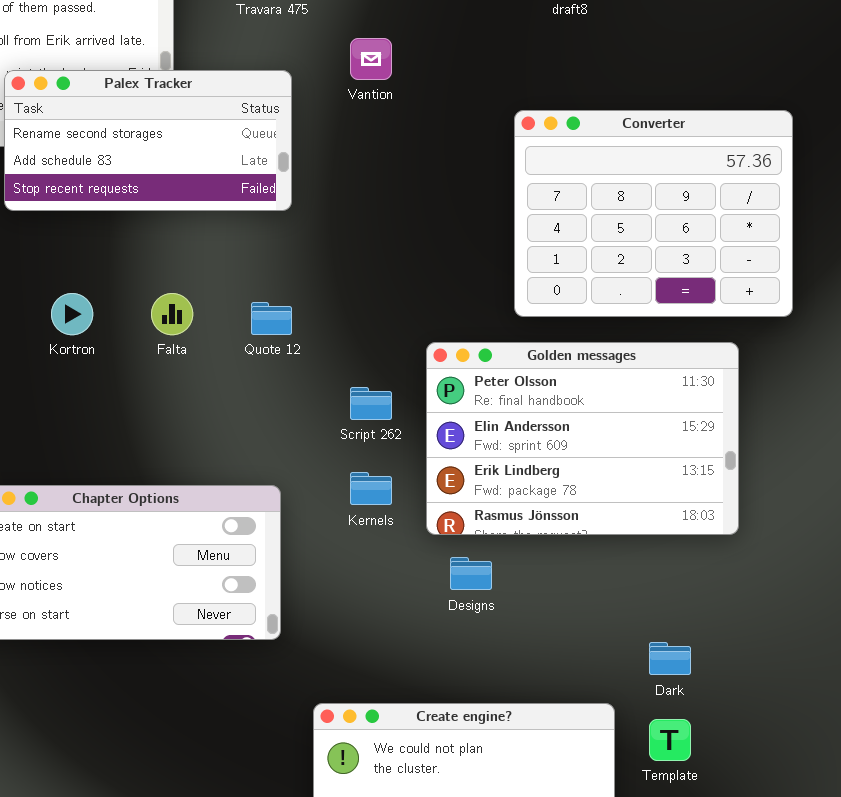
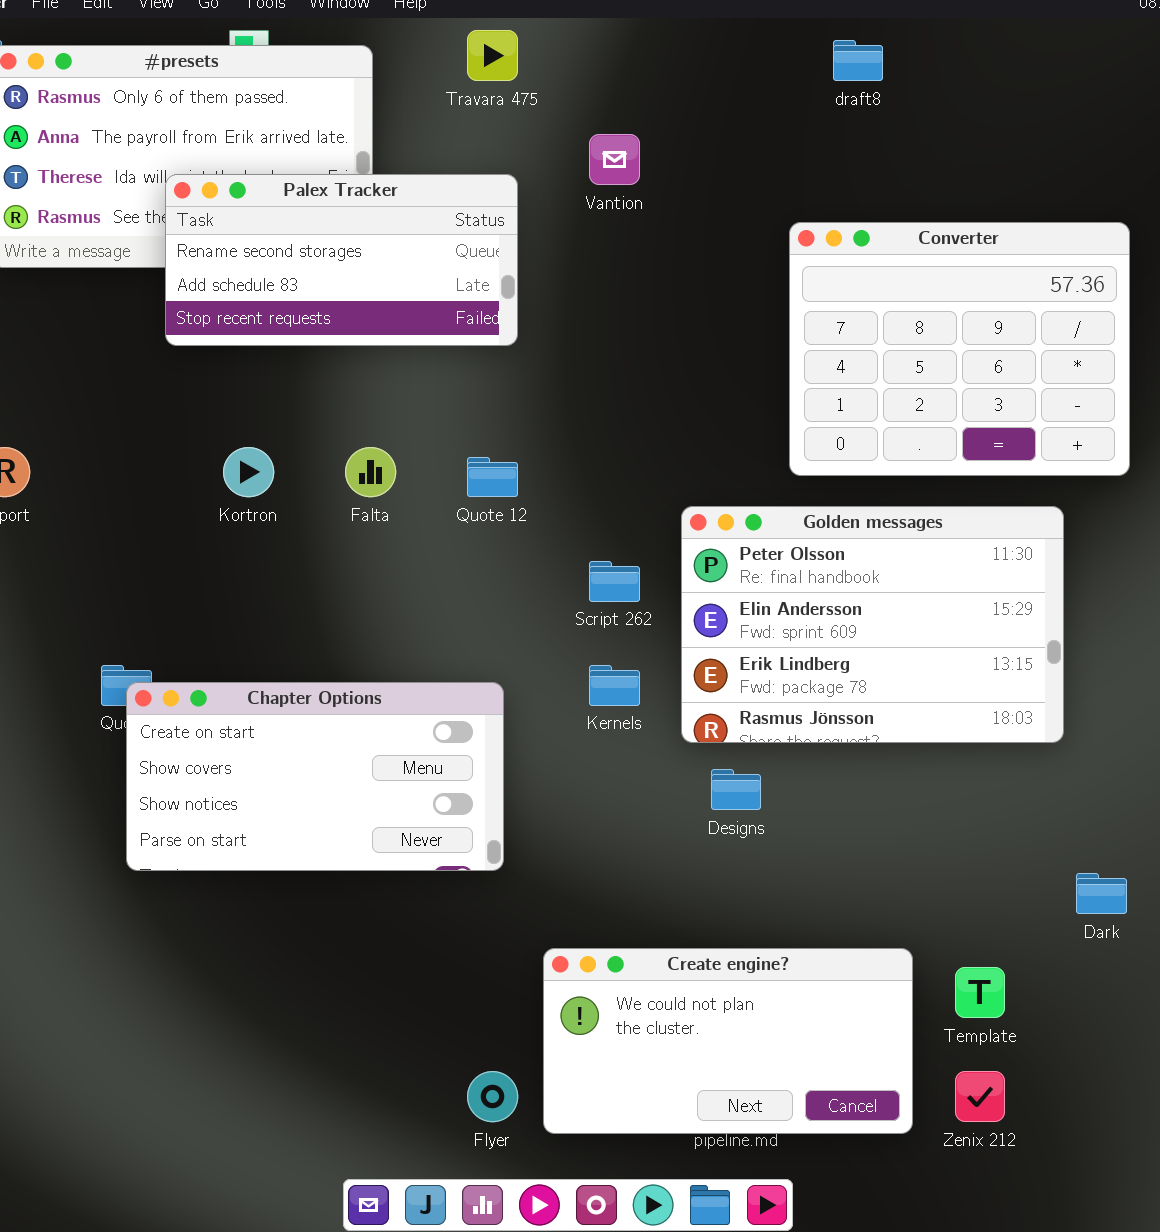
Dark: [649,642,691,675] -> [1076,873,1127,914], moved

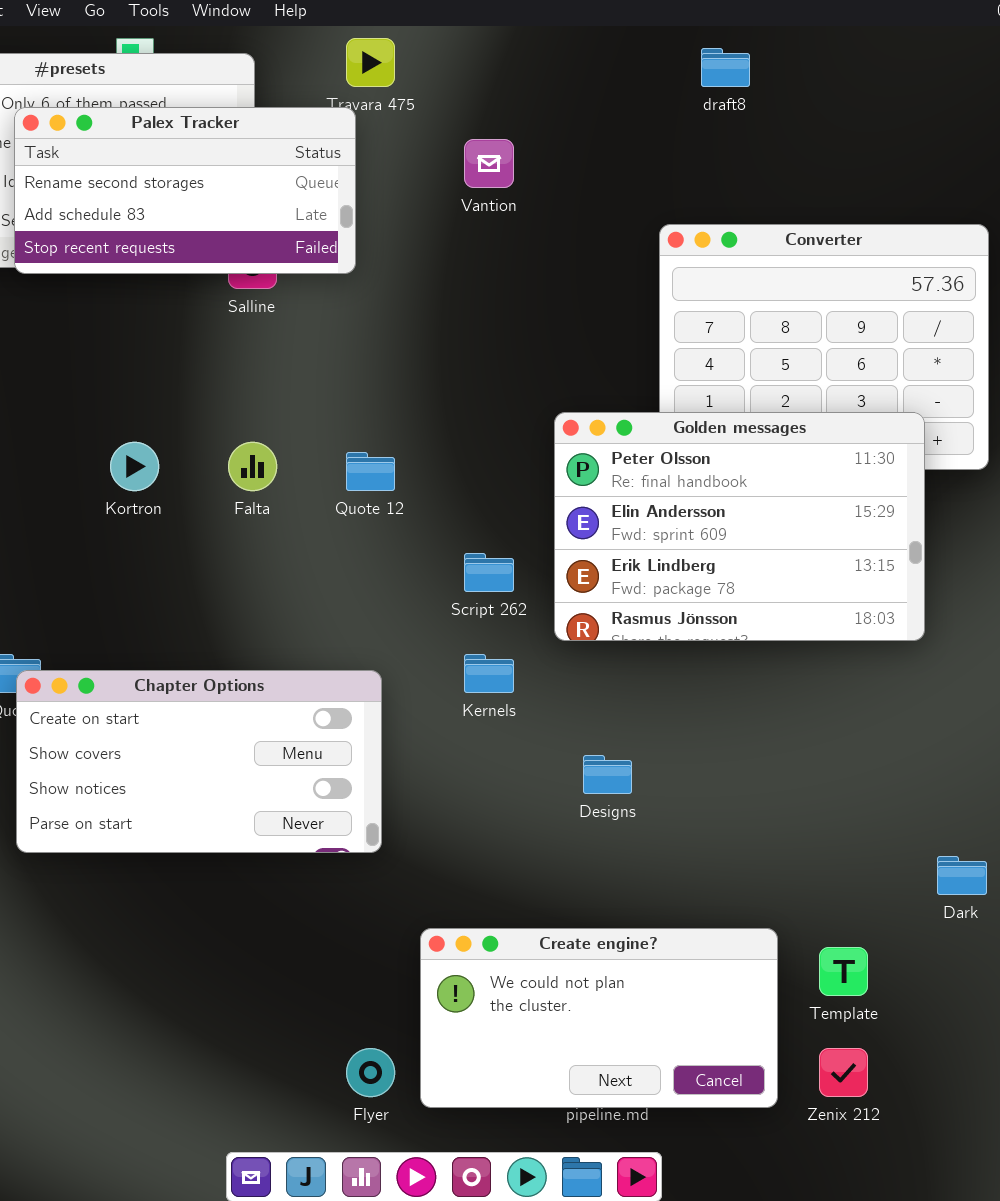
Palex Tracker: [165,174,518,346] -> [14,107,356,274], moved
Golden messages: [681,506,1064,743] -> [554,412,925,641], moved

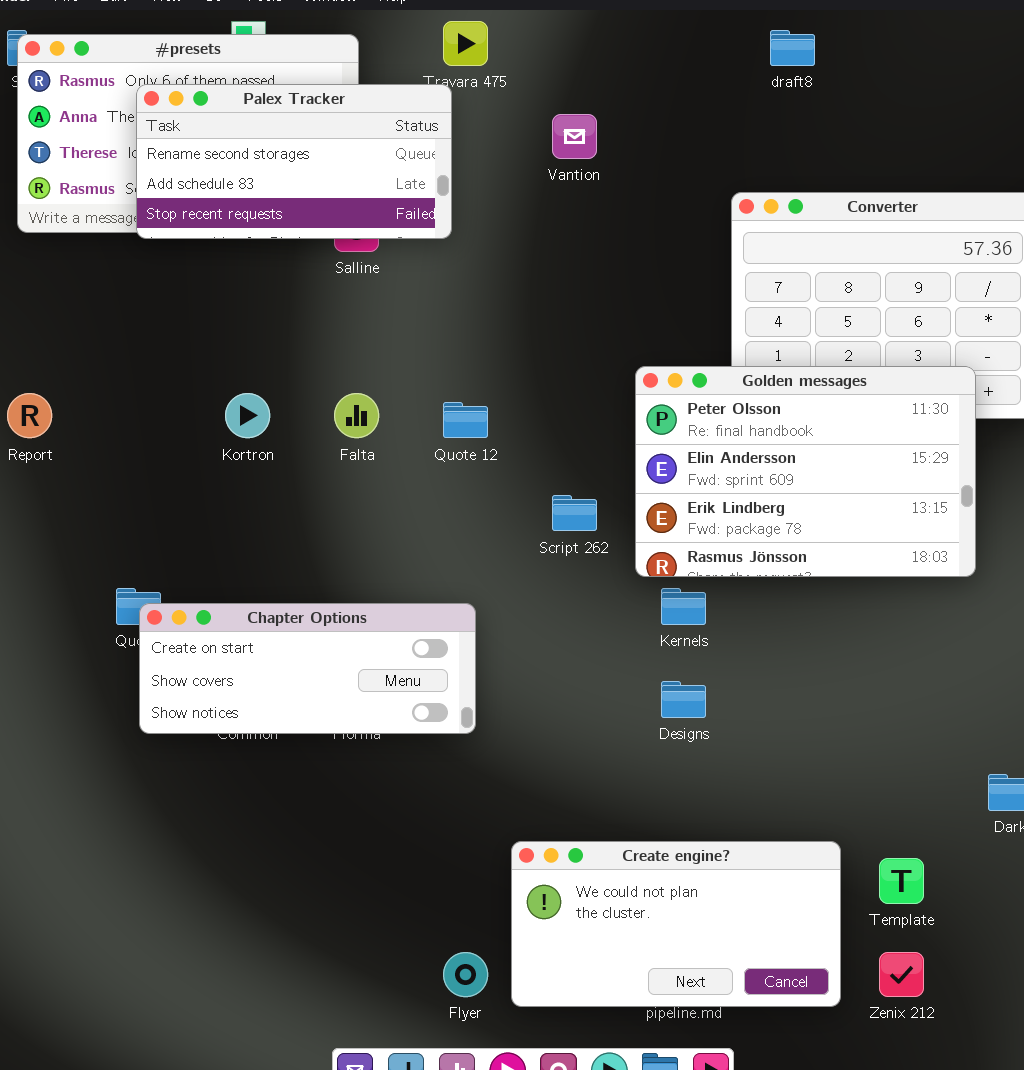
Kernels: [464,654,514,693] -> [661,588,706,625], moved
Chapter Options: [16,670,382,853] -> [139,603,476,734], resized

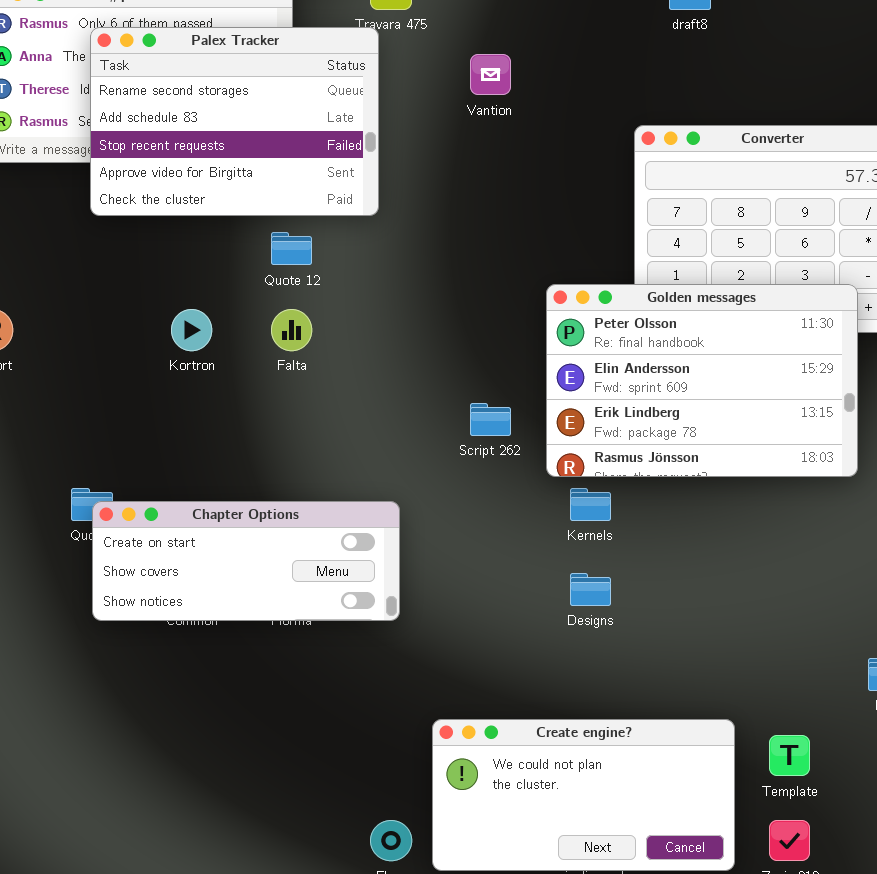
Palex Tracker: [136,84,452,239] -> [90,27,379,216], resized
Quote 12: [443,402,488,438] -> [271,232,312,265], moved

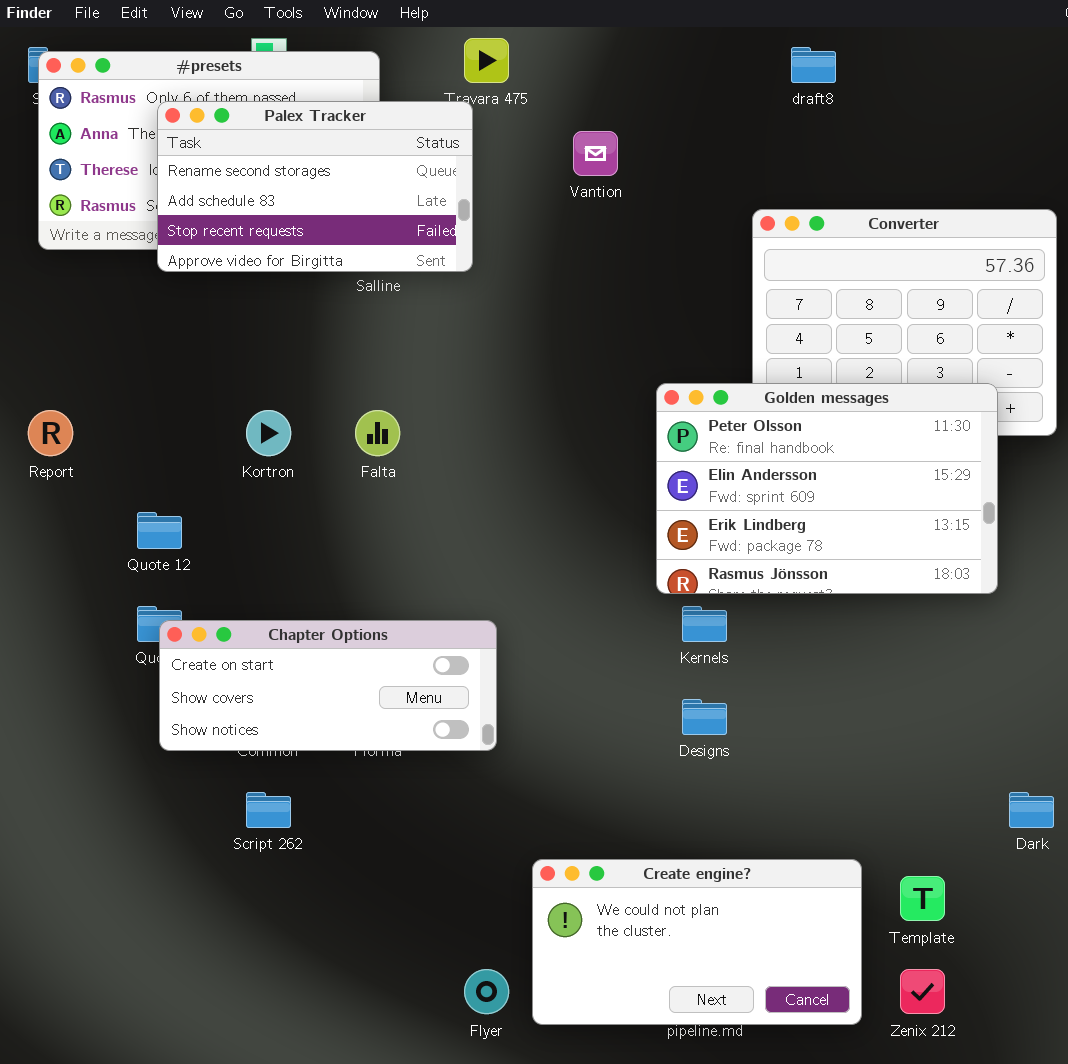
Palex Tracker: [90,27,379,216] -> [157,101,473,272], resized
Quote 12: [271,232,312,265] -> [137,512,182,549], moved
Script 262: [470,403,511,436] -> [246,792,291,828], moved

